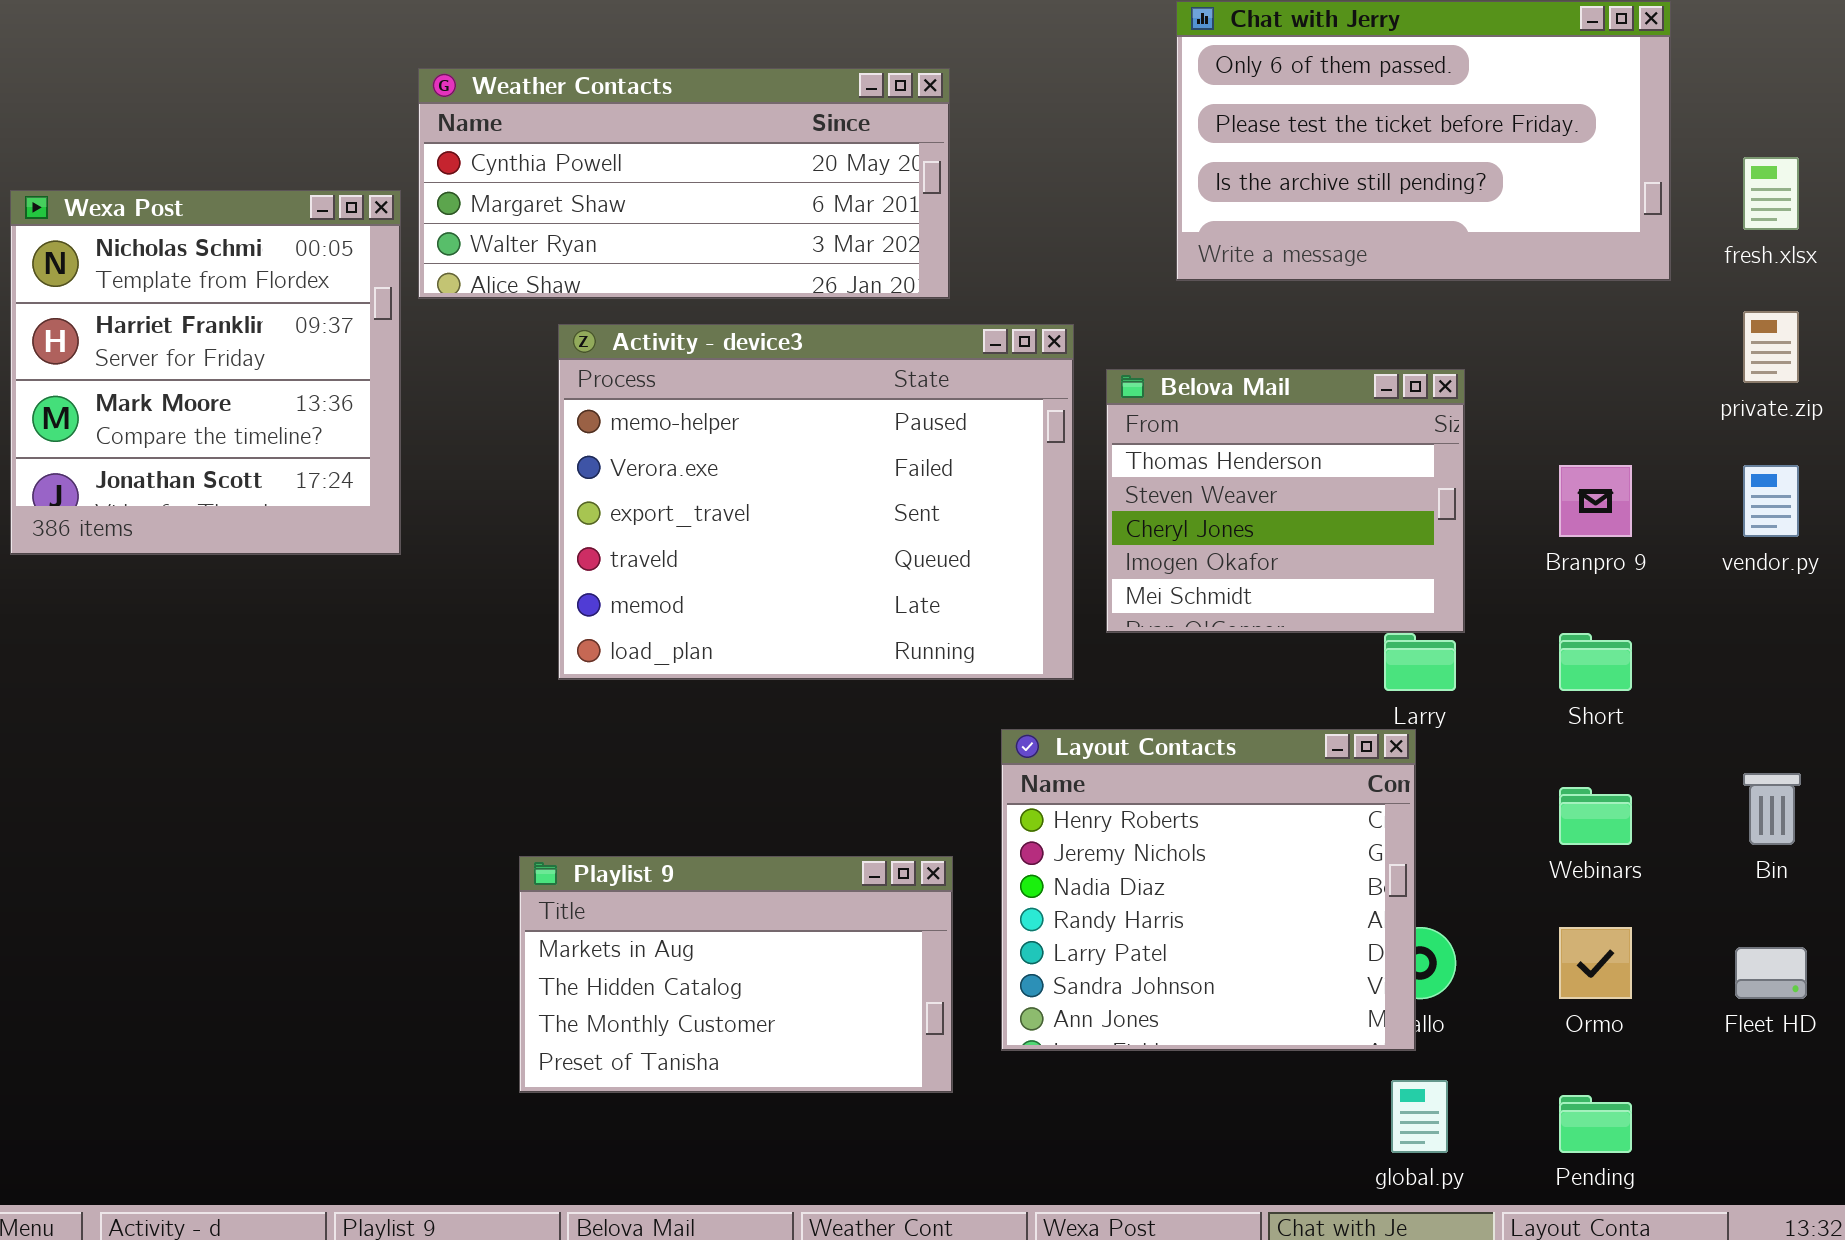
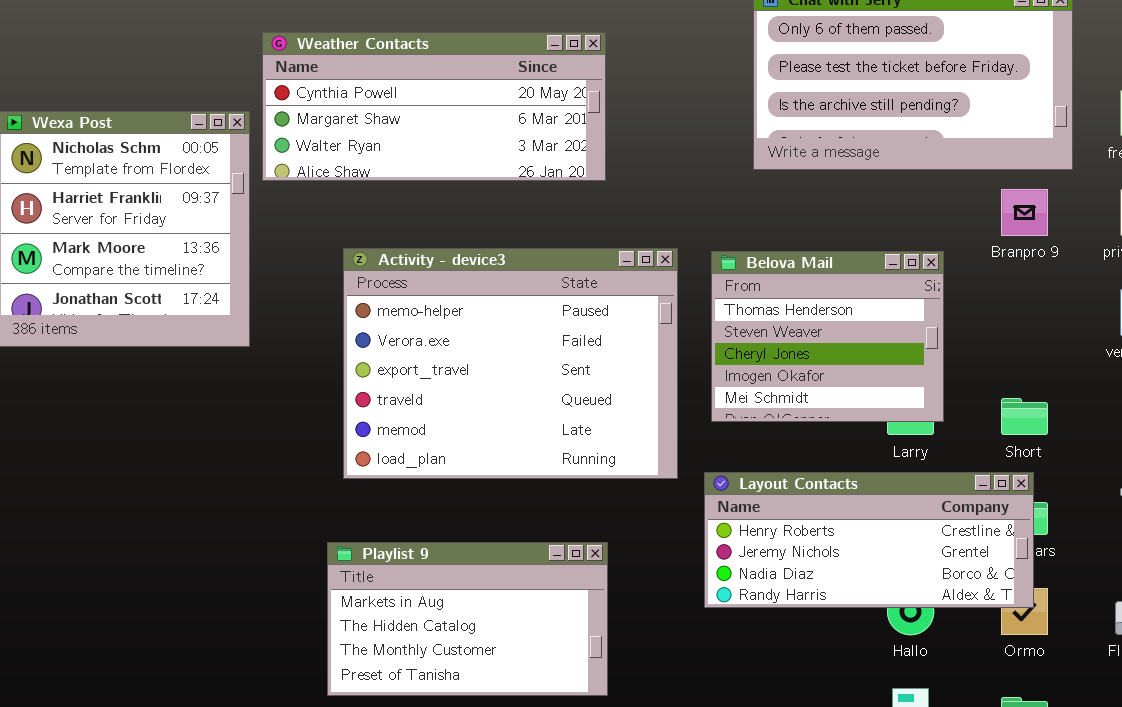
Activity - device3: [558,324,1074,680] -> [343,248,678,479], moved
Belova Mail: [1106,369,1465,633] -> [711,251,944,422], moved
Branpro 9: [1559,465,1632,537] -> [1001,189,1048,236], moved
Layout Contacts: [1001,729,1416,1051] -> [704,472,1034,608], moved, resized

